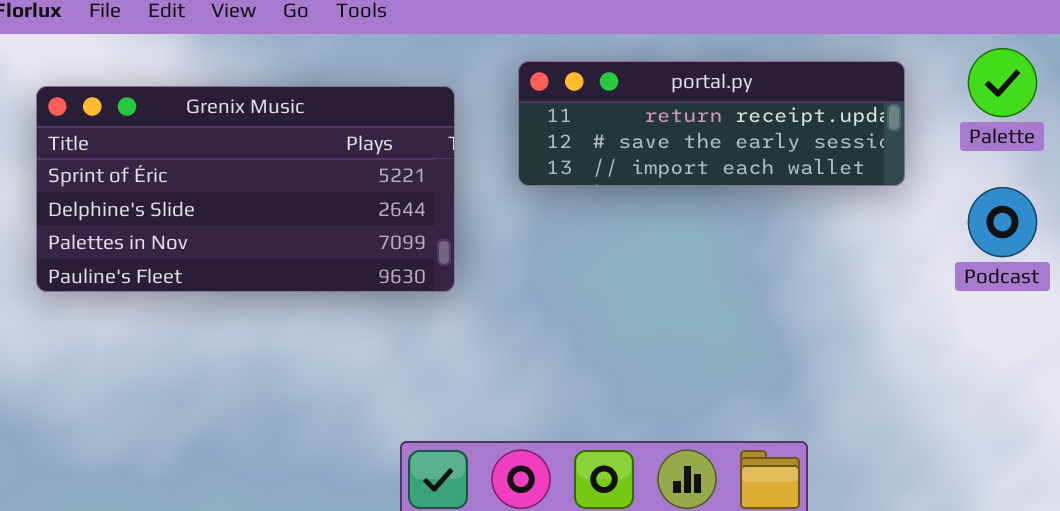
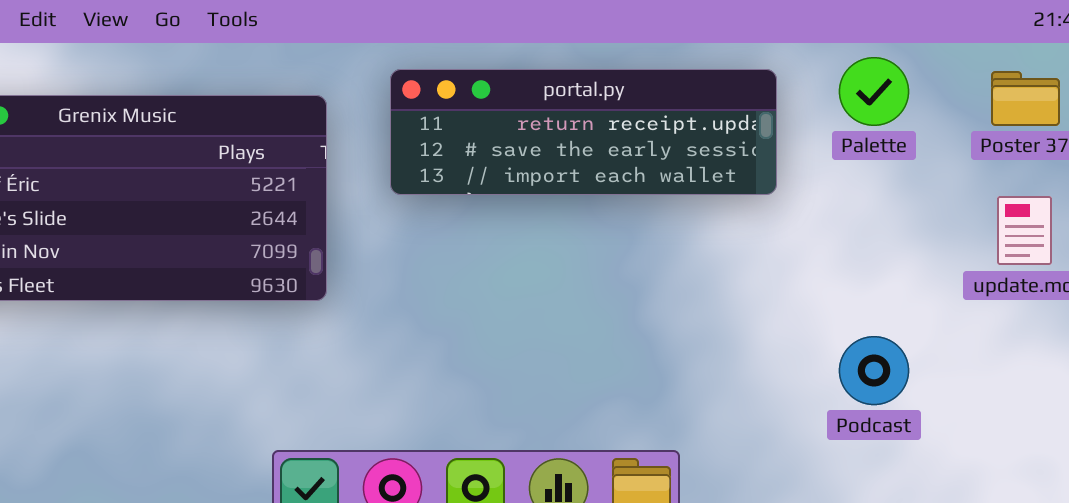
Podcast: [968,187,1037,257] -> [839,336,909,405], moved

